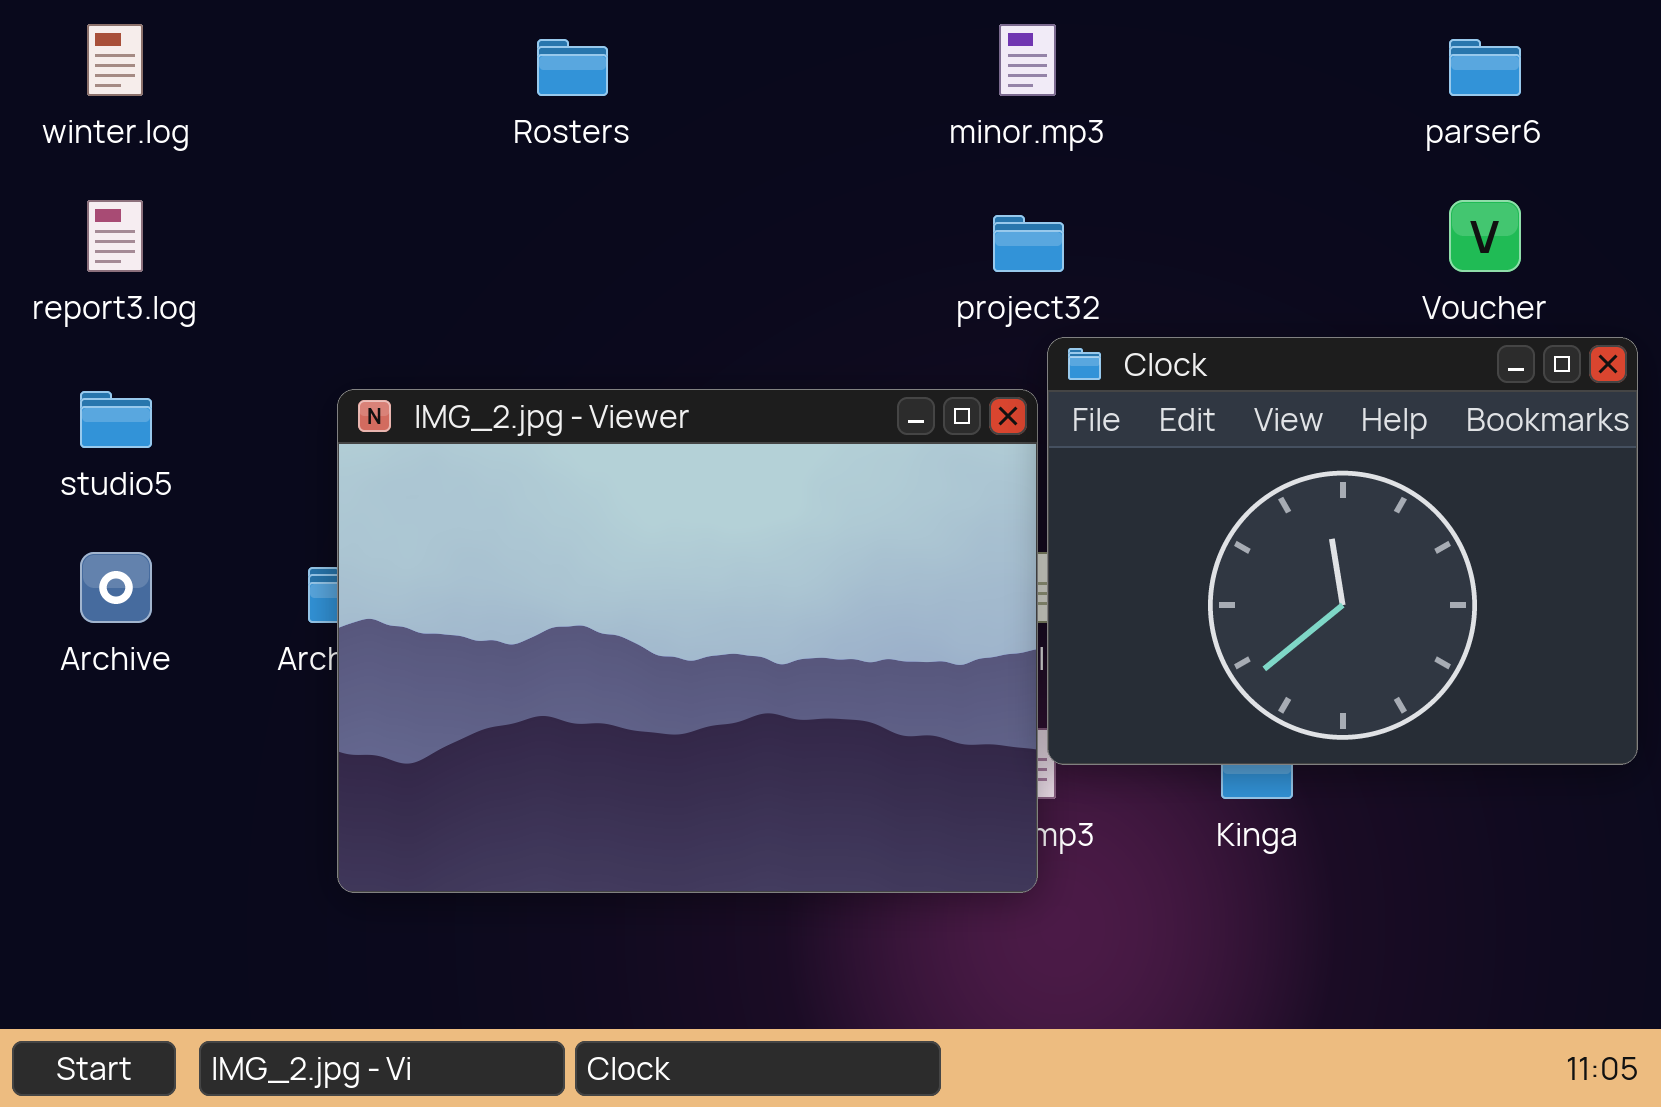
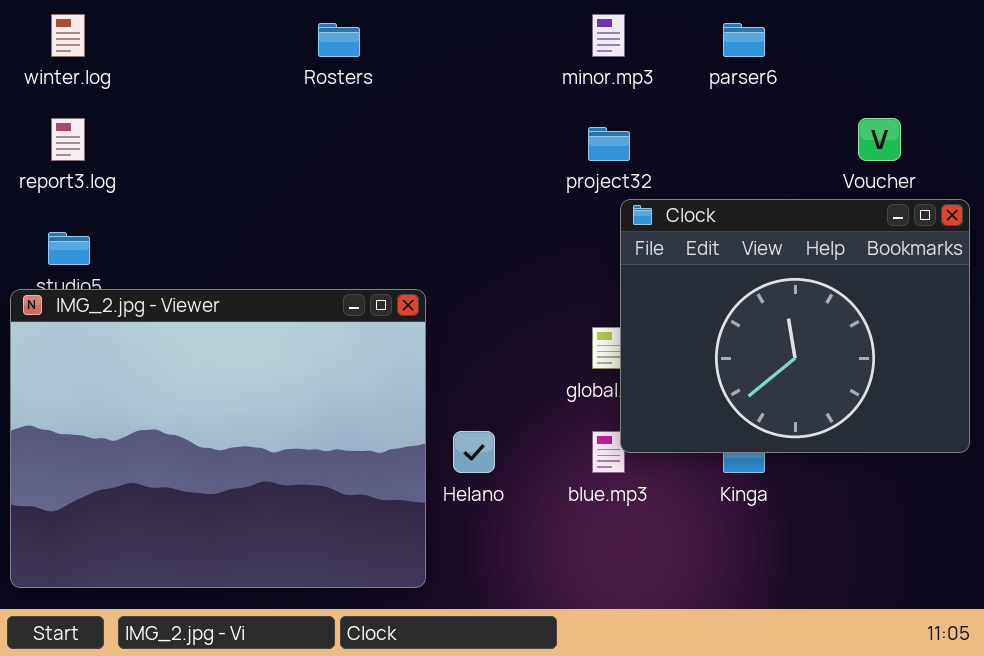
parser6: [1449,39,1521,96] -> [723,23,765,57], moved
IMG_2.jpg - Viewer: [337,389,1038,893] -> [10,289,426,588], moved

